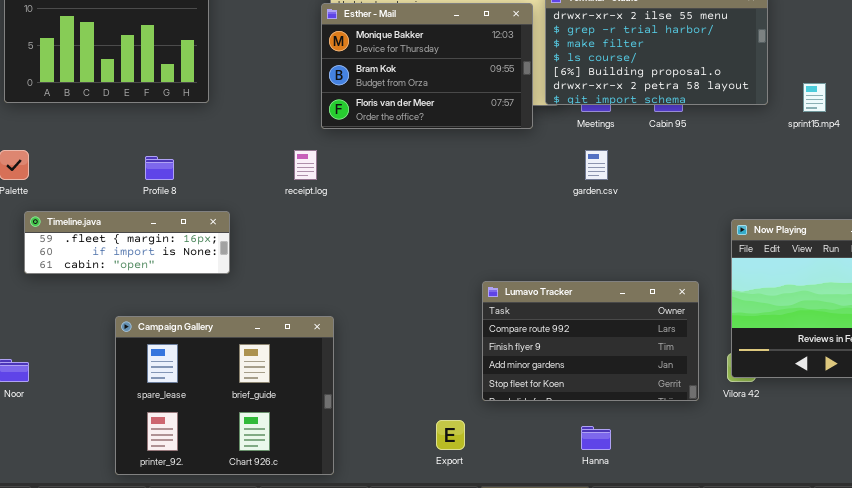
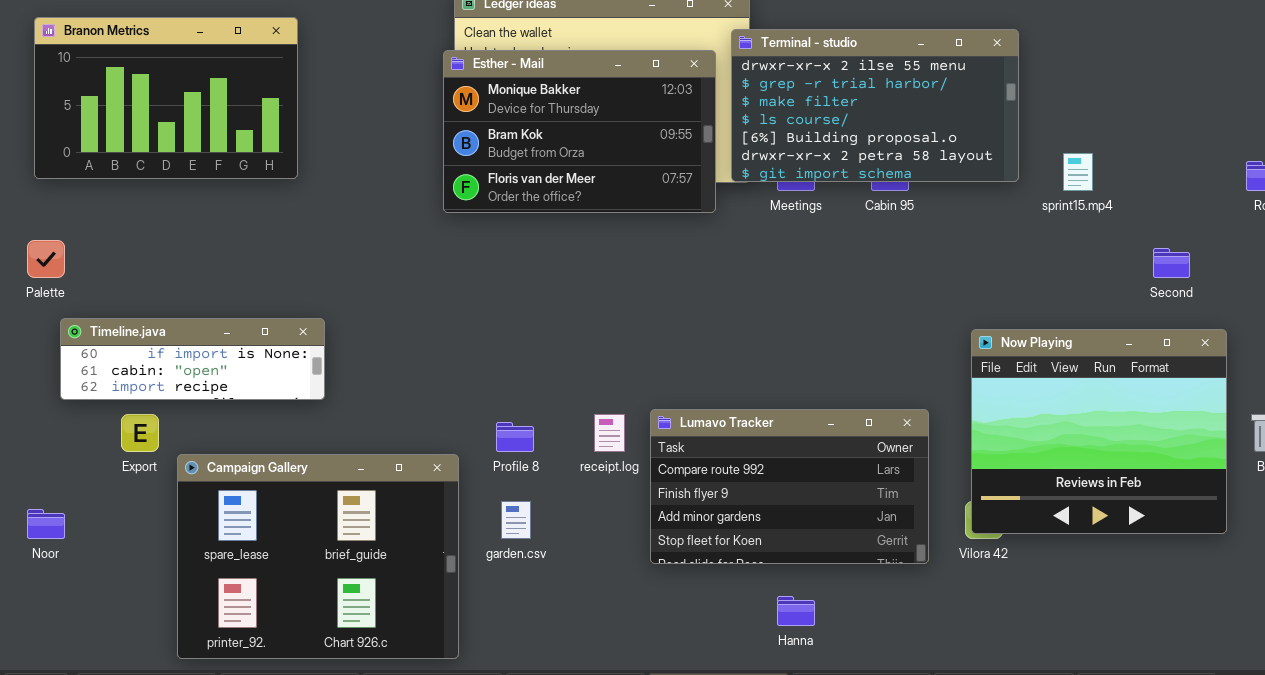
receipt.log: [294,150,317,180] -> [594,414,625,452], moved
garden.csv: [585,150,608,180] -> [501,501,531,539], moved
Profile 8: [145,156,174,180] -> [496,422,534,452], moved
Timeline.java: [24,211,230,274] -> [60,318,325,400], scrolled down 1 row
Export: [436,420,465,450] -> [121,414,159,452], moved

